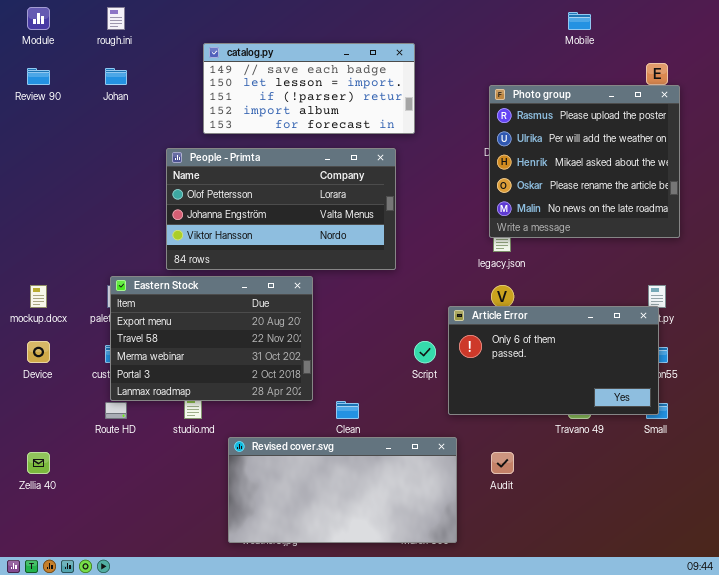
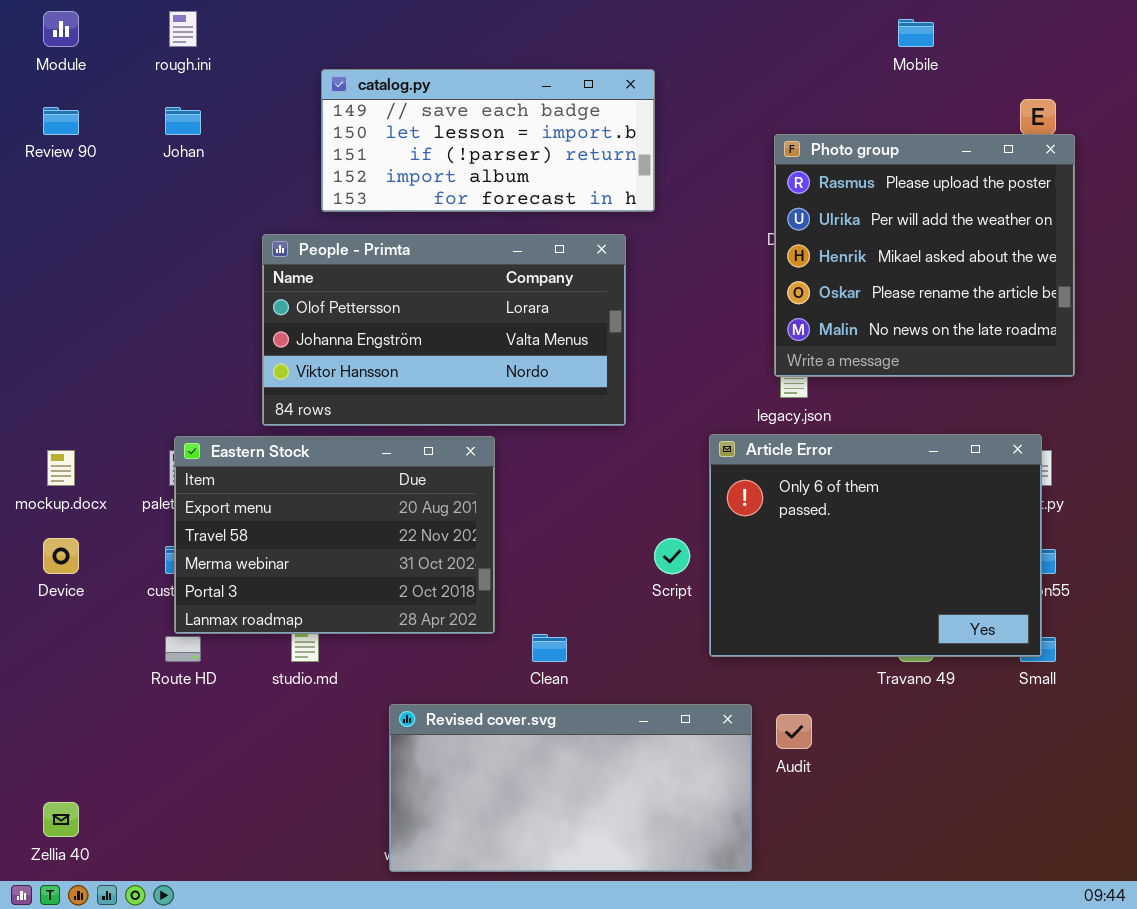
Article Error: [448,306,659,415] -> [709,434,1042,657], resized
Revised cover.svg: [228,437,457,543] -> [389,704,752,872], moved
Zellia 40: [27,452,50,474] -> [43,802,79,837], moved

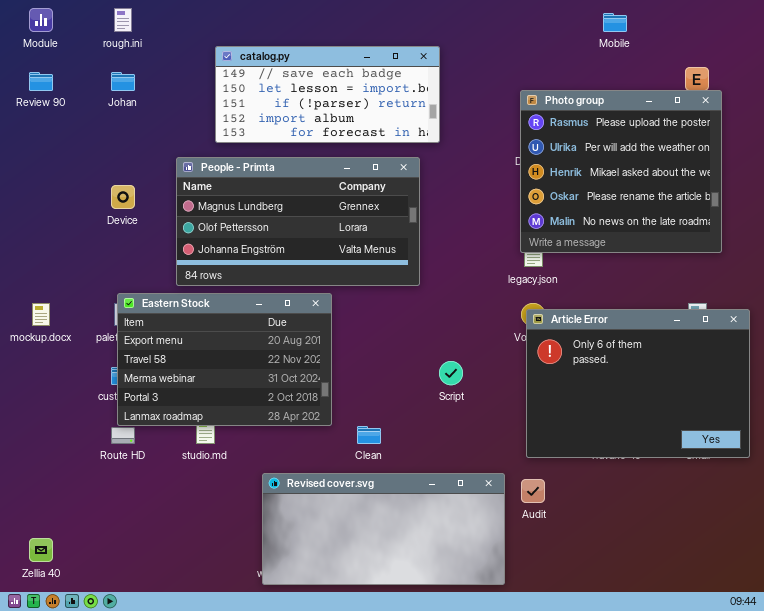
People - Primta: [262,234,626,426] -> [176,157,420,286], scrolled up 1 row
Article Error: [709,434,1042,657] -> [526,309,750,458], moved
Device: [43,538,79,574] -> [111,185,135,209], moved

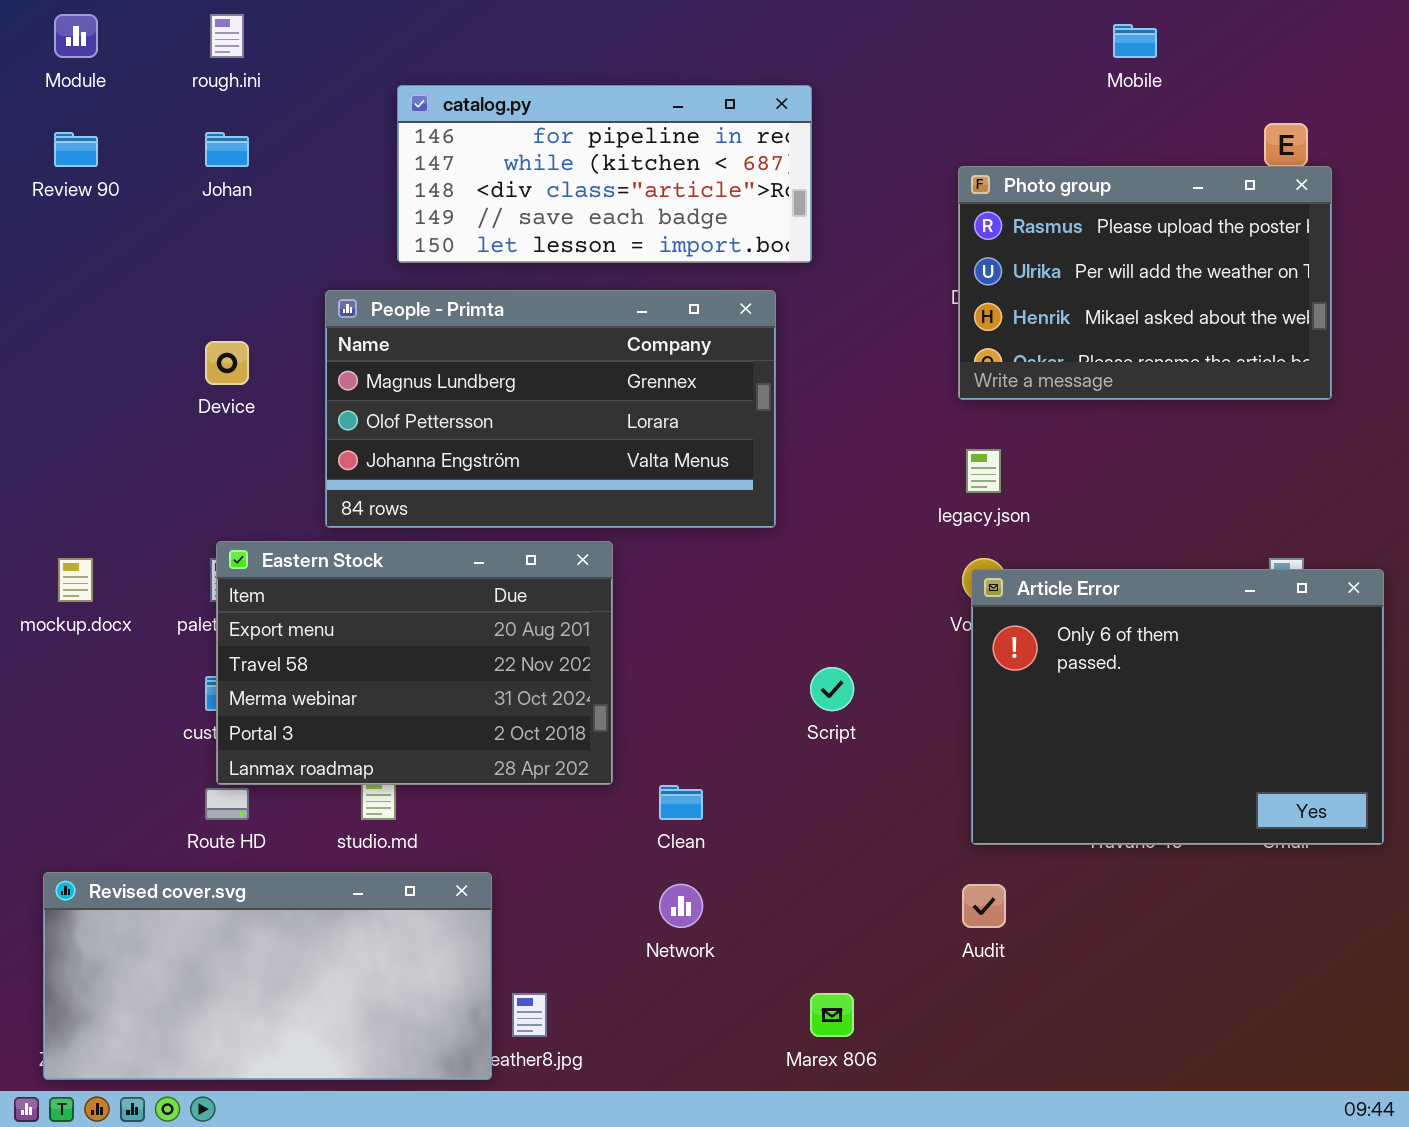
catalog.py: [215,46,440,143] -> [397,85,812,263], scrolled up 3 rows
Photo group: [520,90,722,253] -> [958,166,1332,400], resized
Revised cover.svg: [262,473,505,585] -> [43,872,492,1080], moved

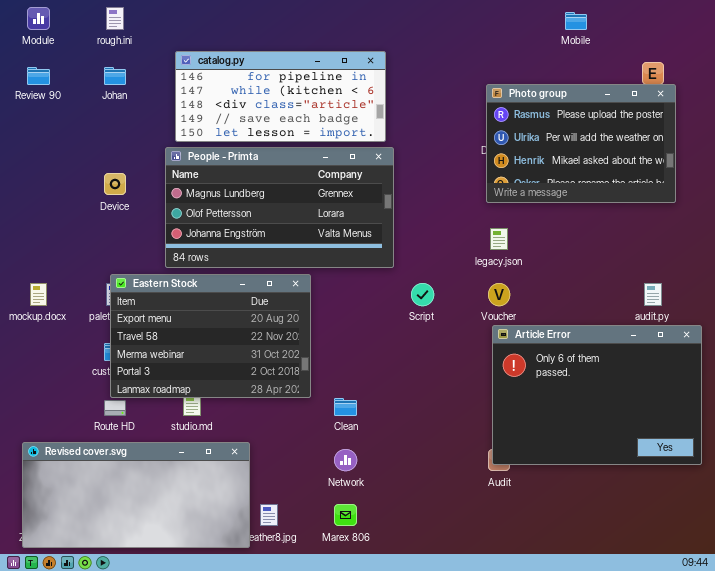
catalog.py: [397,85,812,263] -> [175,51,386,142], moved
Article Error: [971,569,1384,845] -> [492,325,702,465], moved
Script: [810,667,854,711] -> [411,283,434,306], moved
Marex 806: [810,993,854,1037] -> [334,504,357,526], moved

